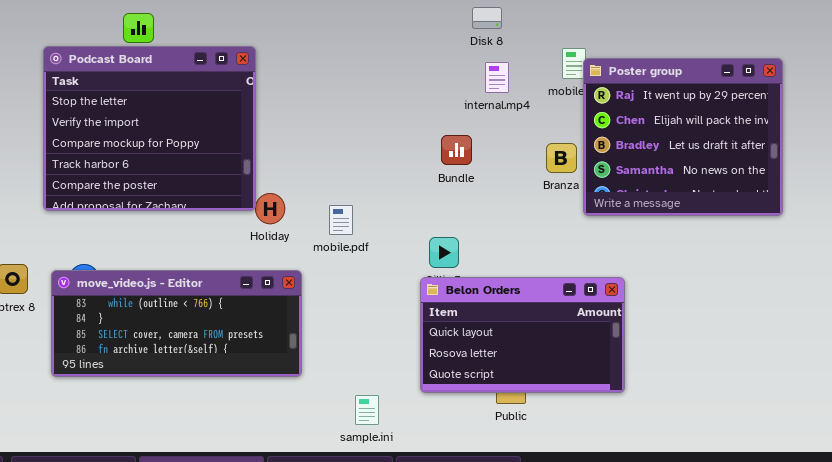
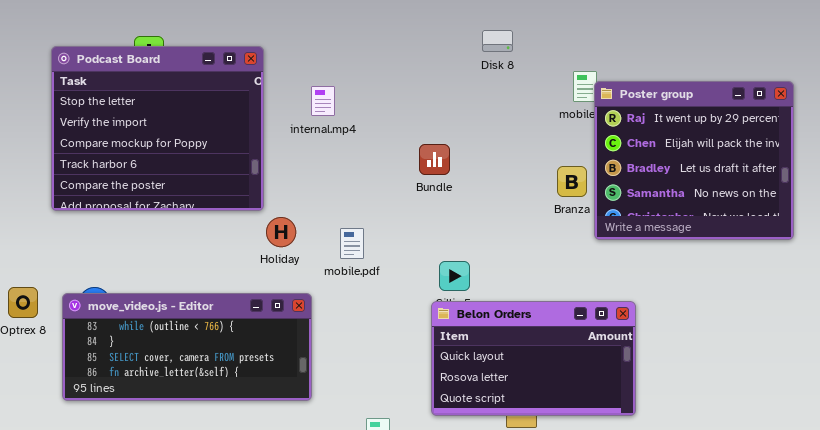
Podcast Board: [43,46,256,211] -> [51,46,264,211], moved
internal.mp4: [485,62,509,93] -> [311,86,335,116], moved
Bundle: [441,135,472,165] -> [419,144,450,175], moved

